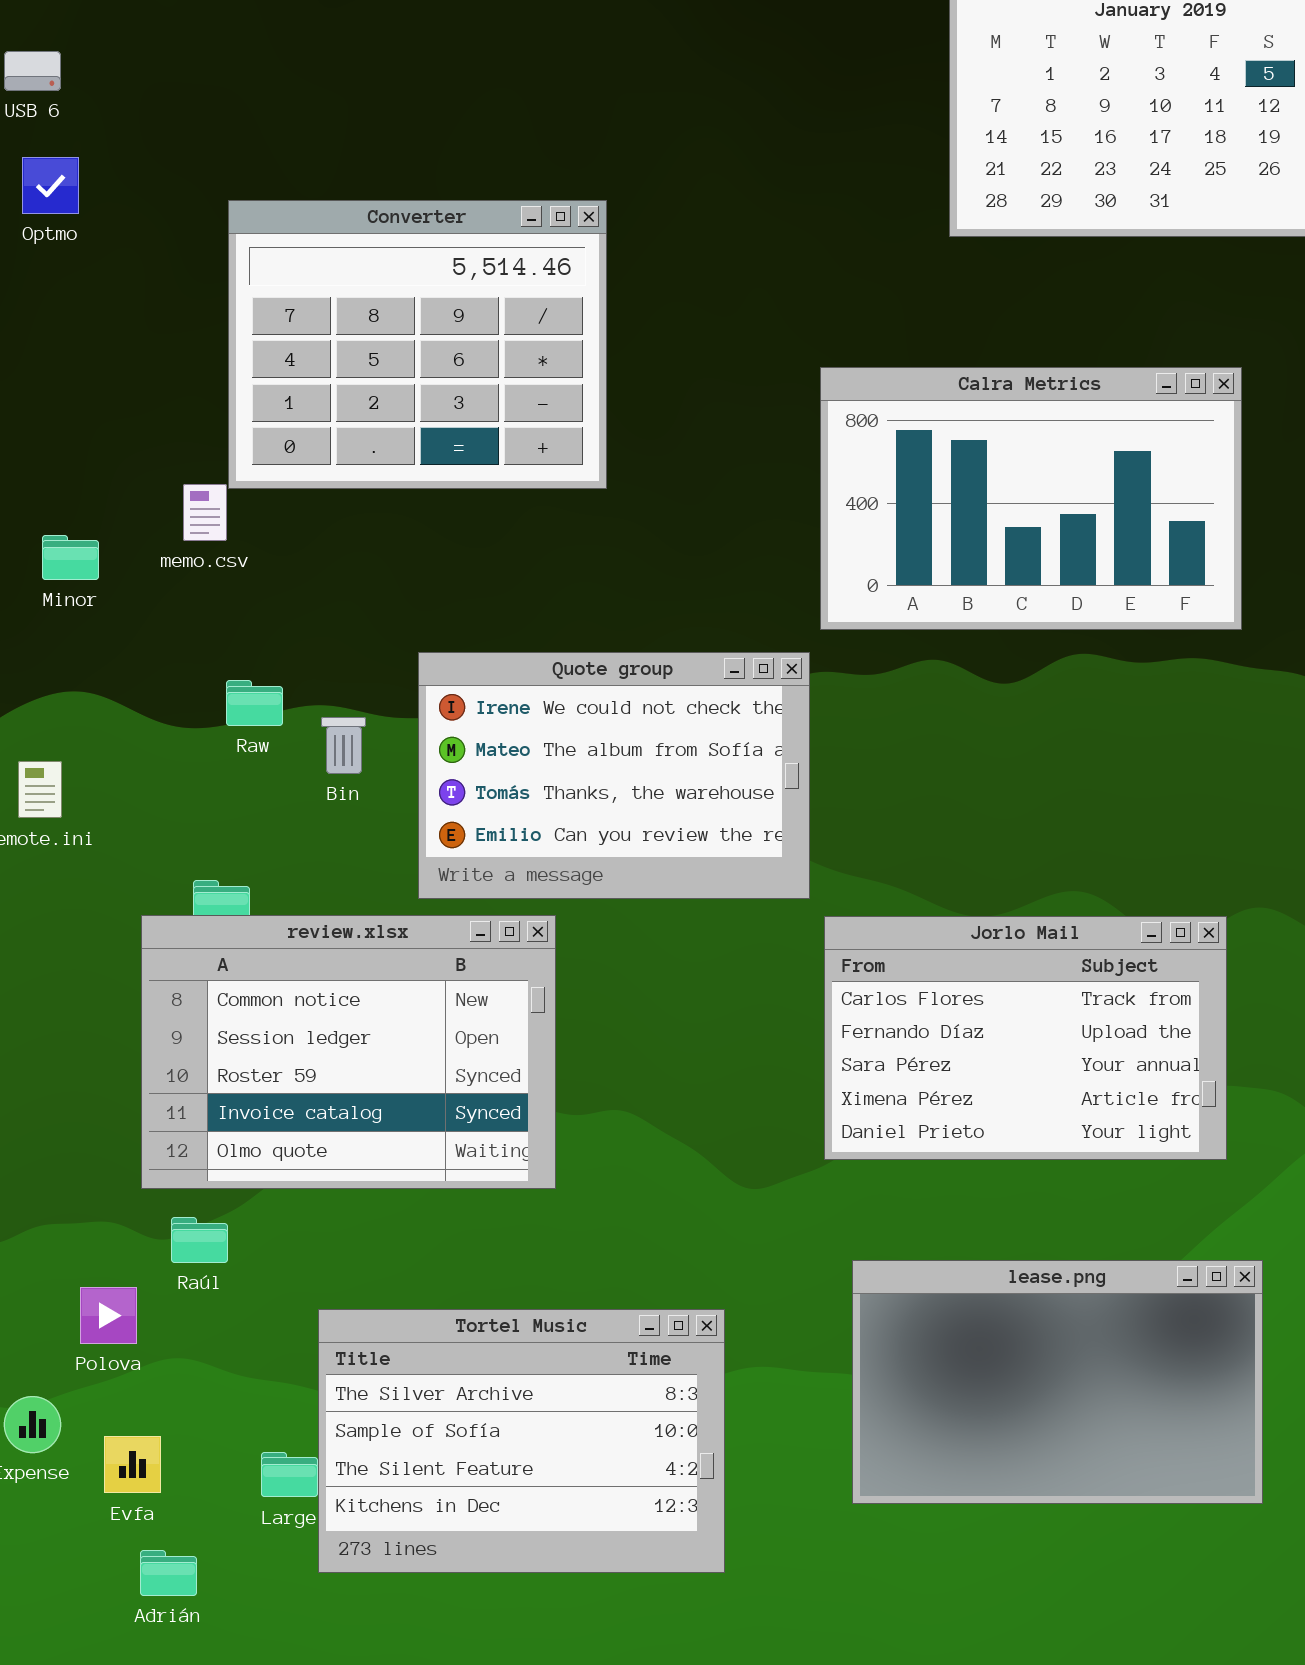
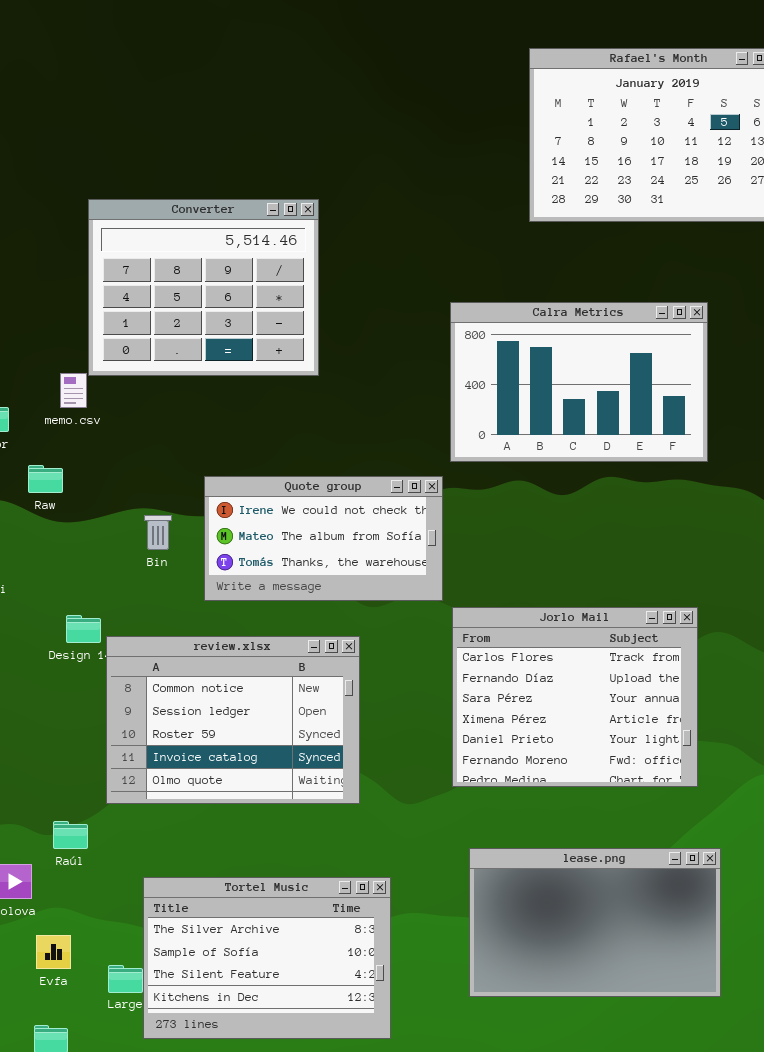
Quote group: [418,652,810,899] -> [204,476,443,601], resized
Raw: [226,680,283,726] -> [28,465,63,493], moved
review.xlsx: [141,915,556,1189] -> [106,636,360,804], moved
Jorlo Mail: [824,916,1227,1160] -> [452,607,698,787], resized
Evfa: [104,1436,161,1493] -> [36,935,71,969], moved

